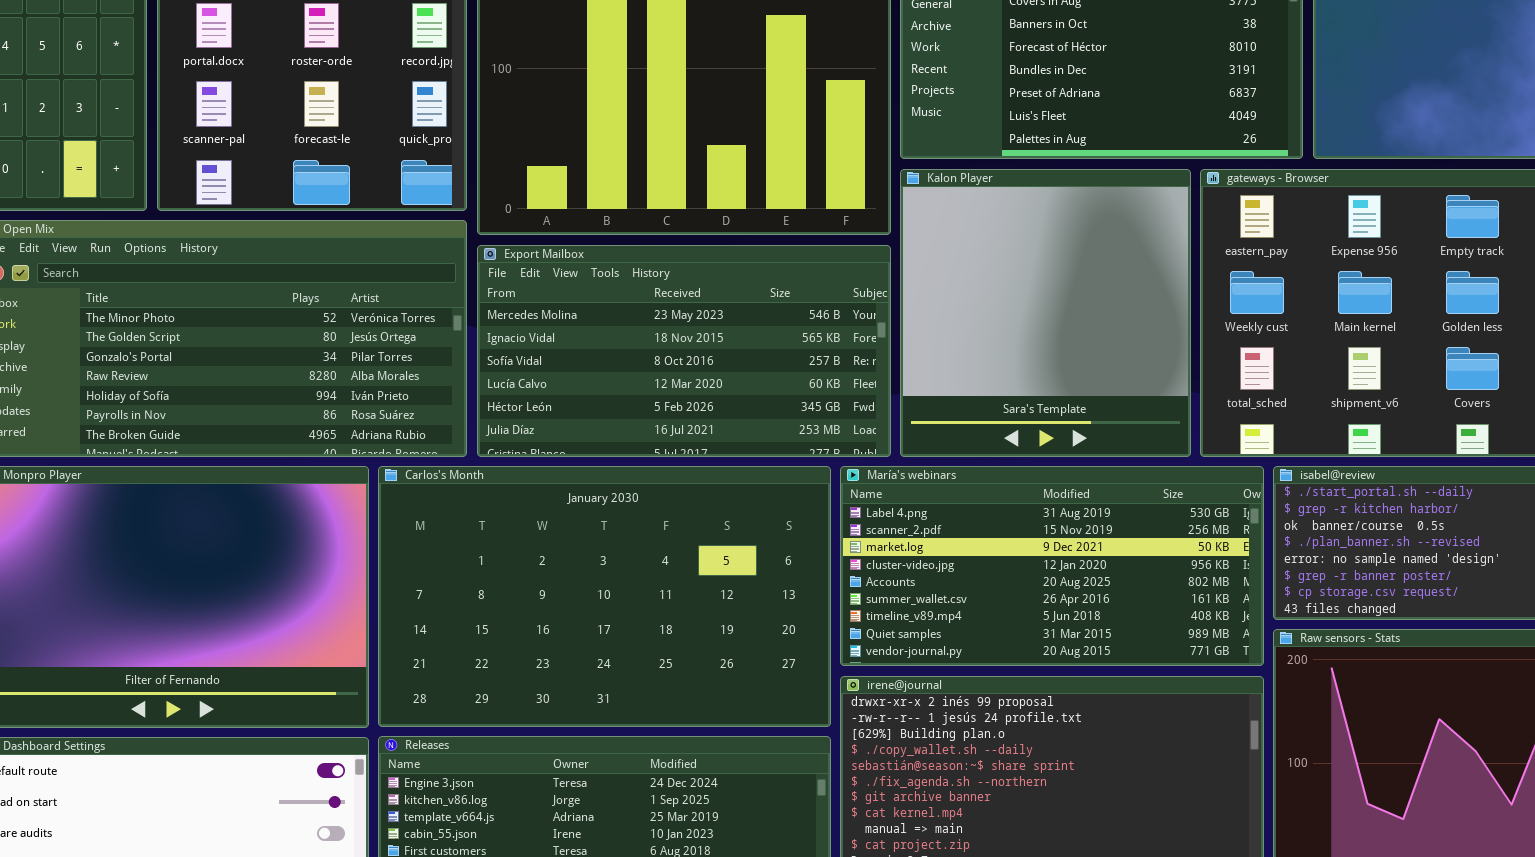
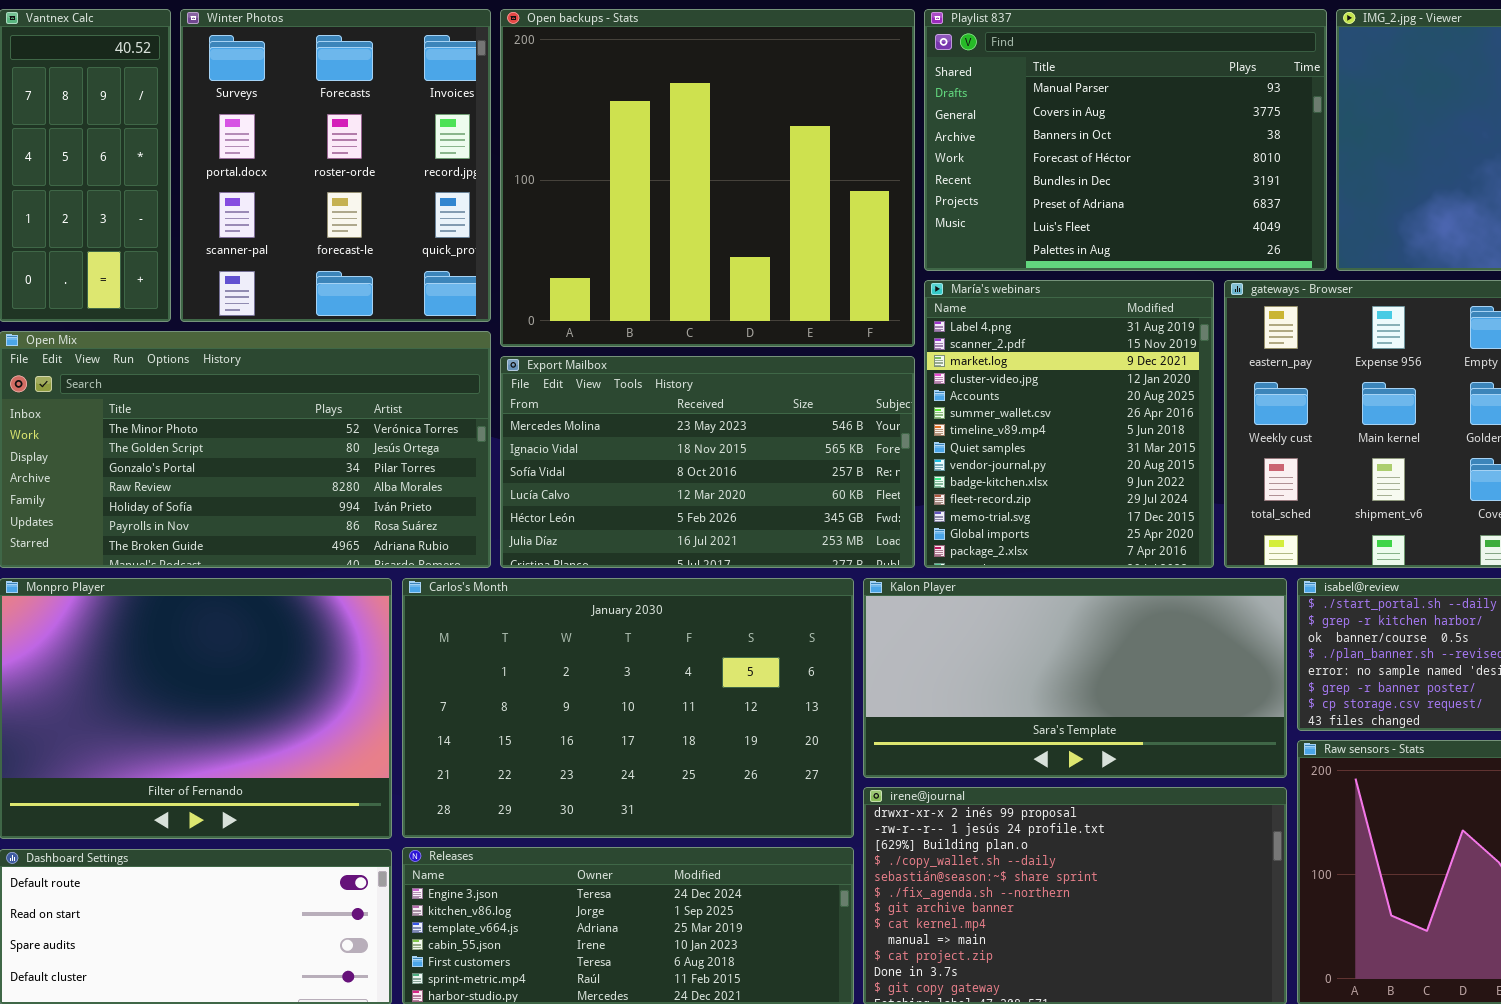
Kalon Player: [900,169,1191,457] -> [863,578,1287,778], moved, resized
María's webinars: [840,466,1264,666] -> [924,280,1214,568], moved, resized

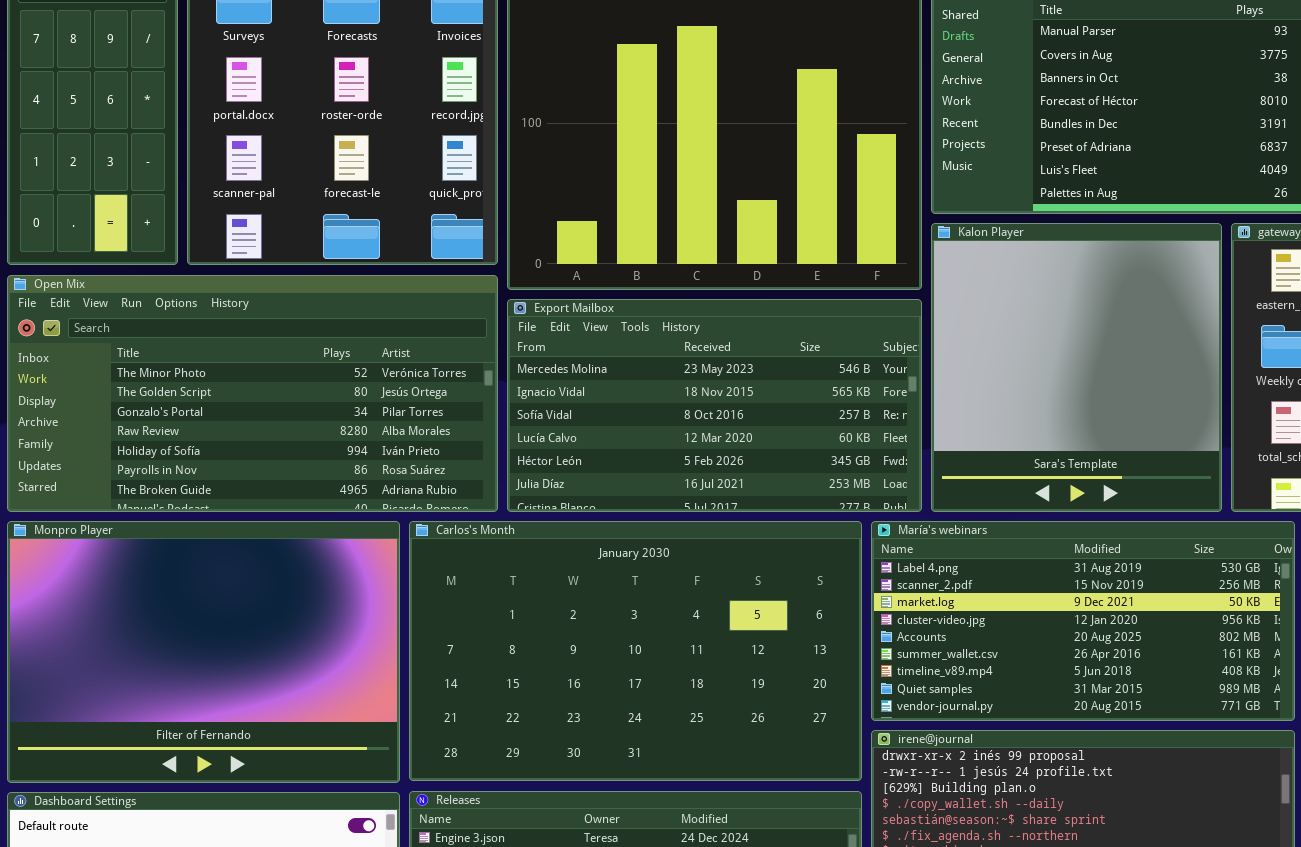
María's webinars: [924,280,1214,568] -> [871,521,1295,721], moved, resized
Kalon Player: [863,578,1287,778] -> [931,223,1222,512], moved, resized

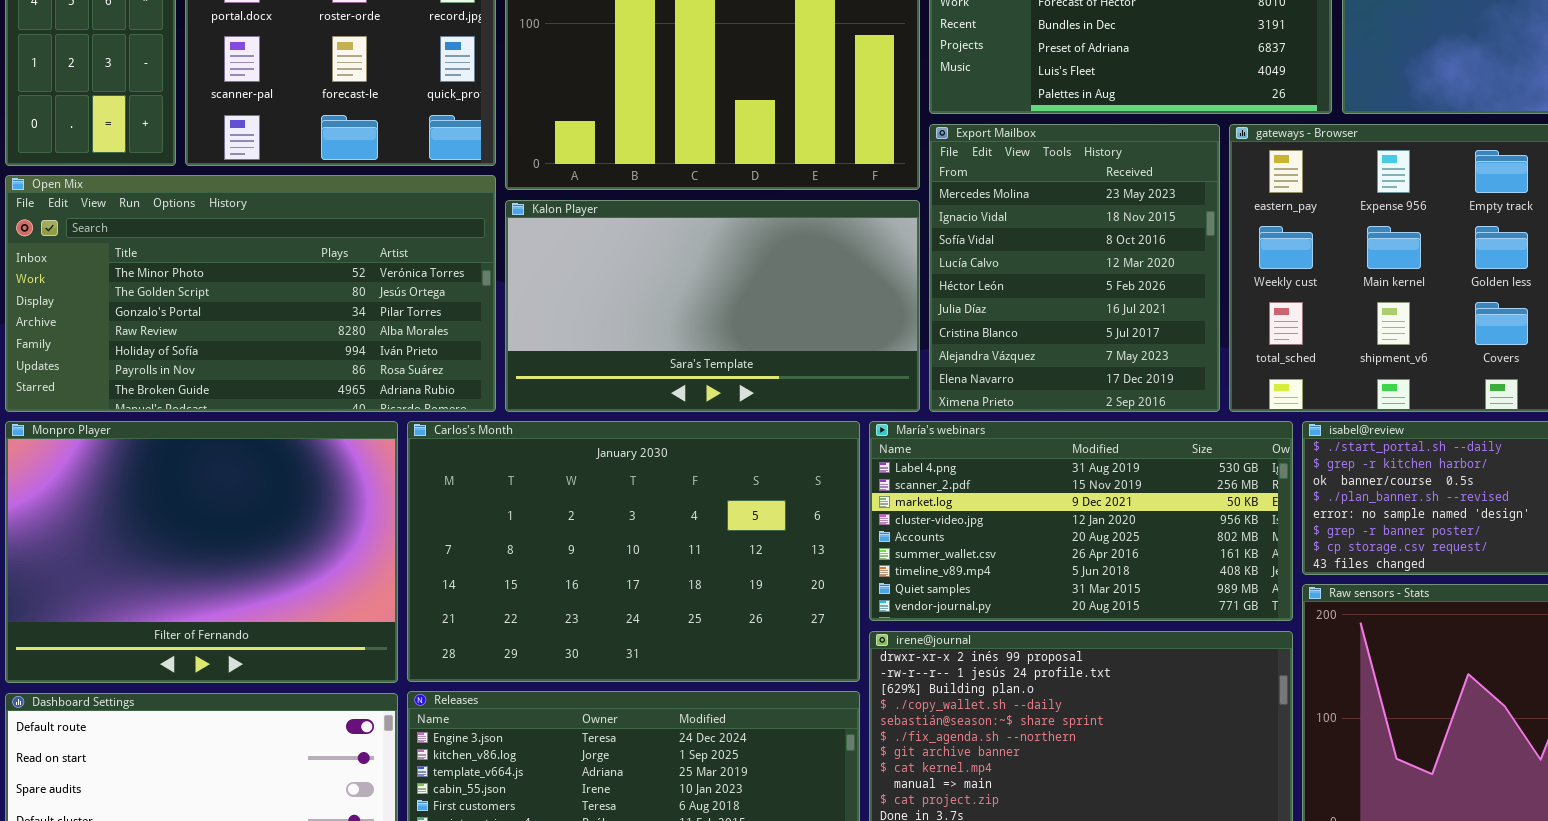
Kalon Player: [931,223,1222,512] -> [505,200,920,412], moved, resized
Export Mailbox: [507,299,922,512] -> [929,124,1220,412], moved, resized

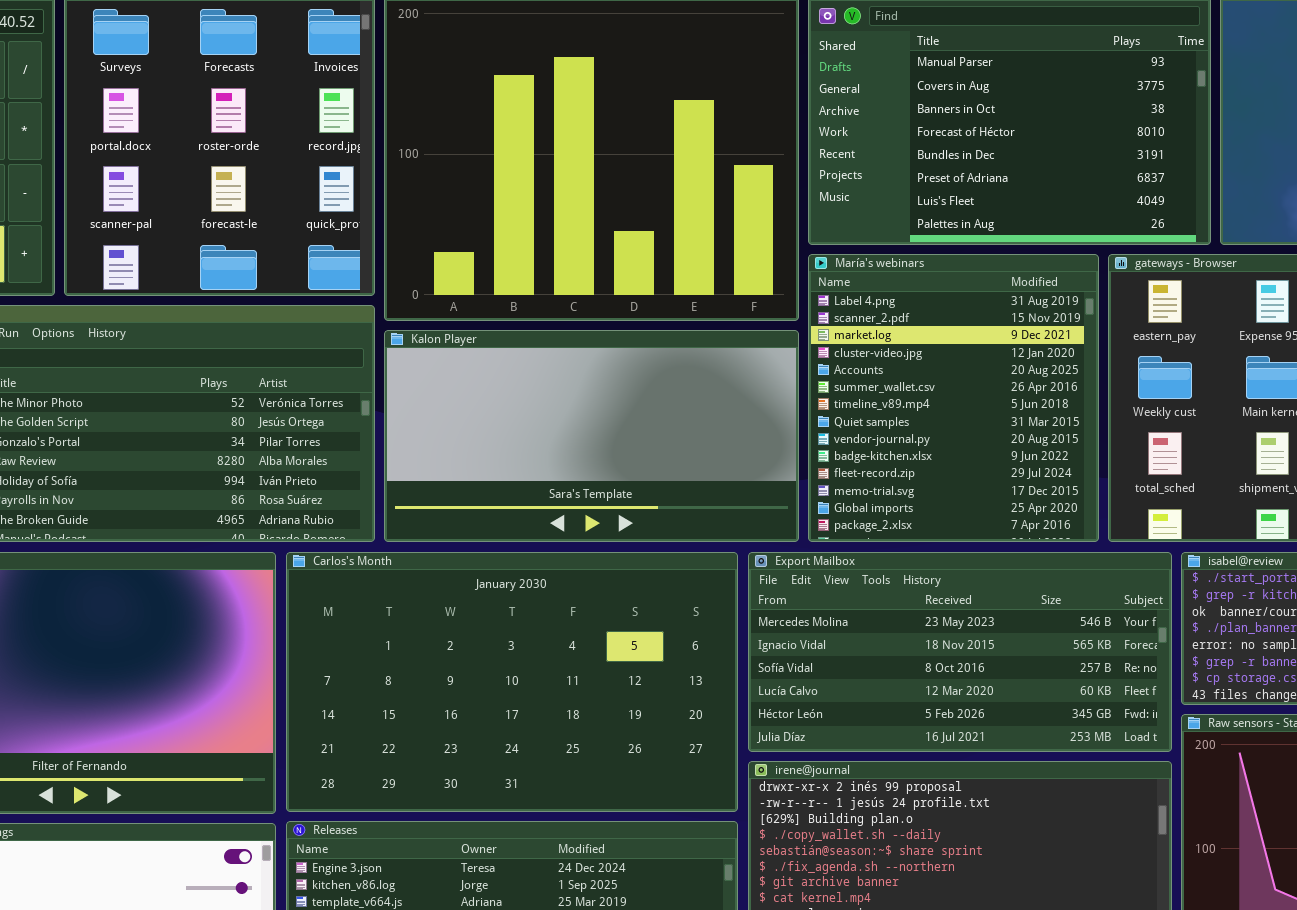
Export Mailbox: [929,124,1220,412] -> [748,552,1172,752], moved, resized
María's webinars: [869,421,1293,621] -> [808,254,1099,542], moved, resized

